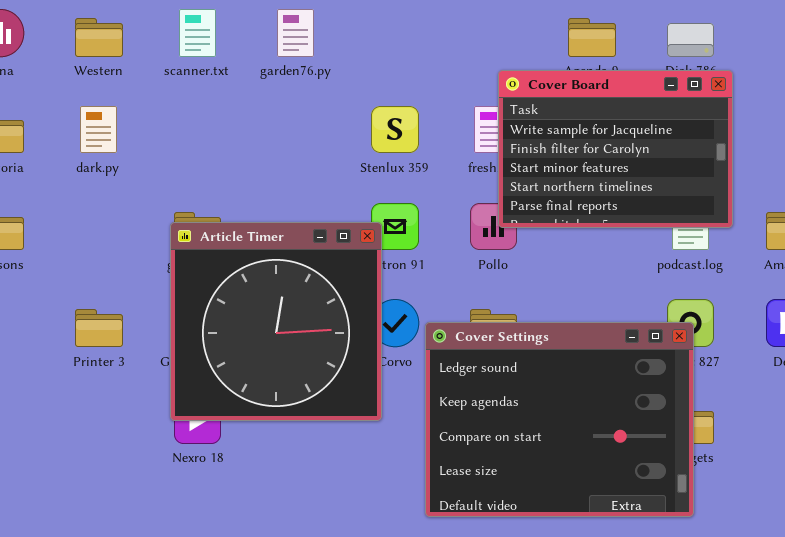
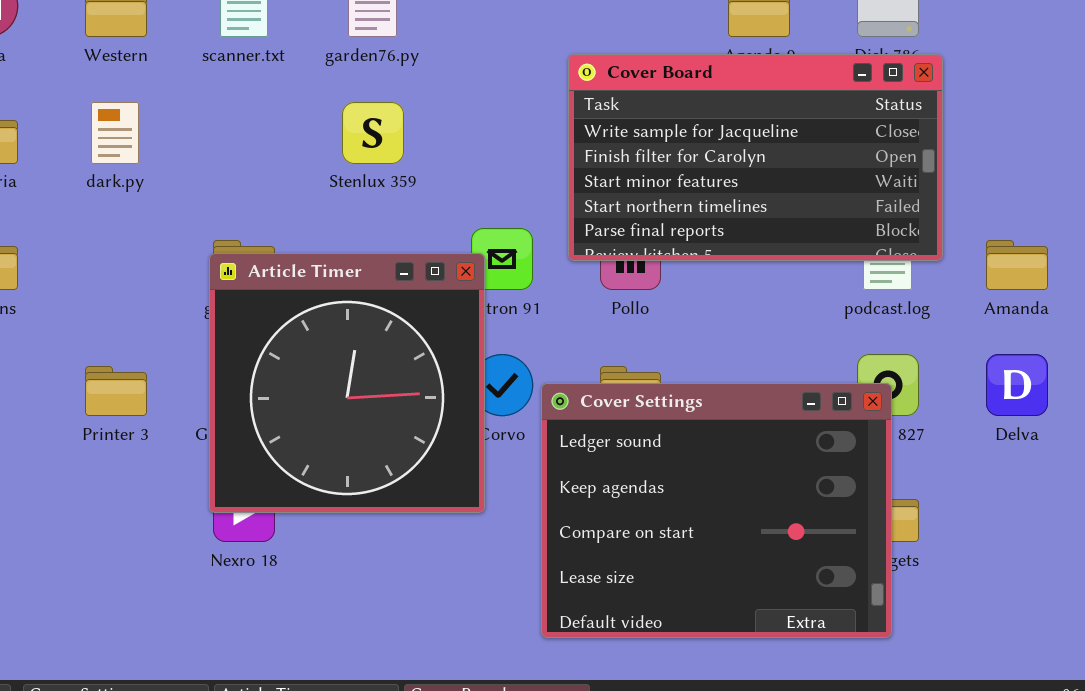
Cover Board: [498,70,733,228] -> [568,54,943,261], resized
Stenlux 359: [371,106,419,153] -> [342,102,404,164], moved

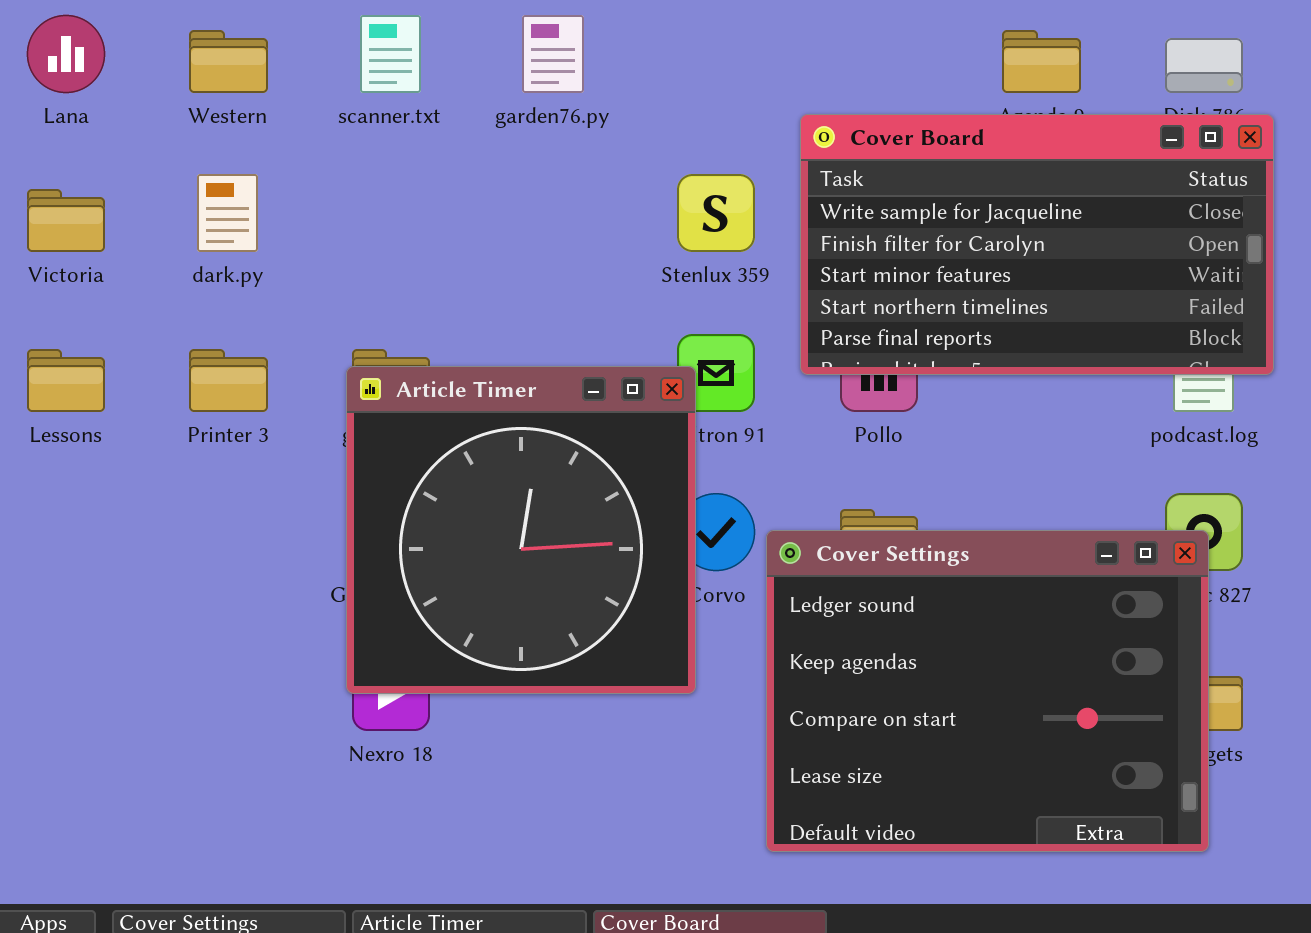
Stenlux 359: [342,102,404,164] -> [677,174,755,252], moved
Printer 3: [85,366,147,416] -> [189,349,268,412], moved

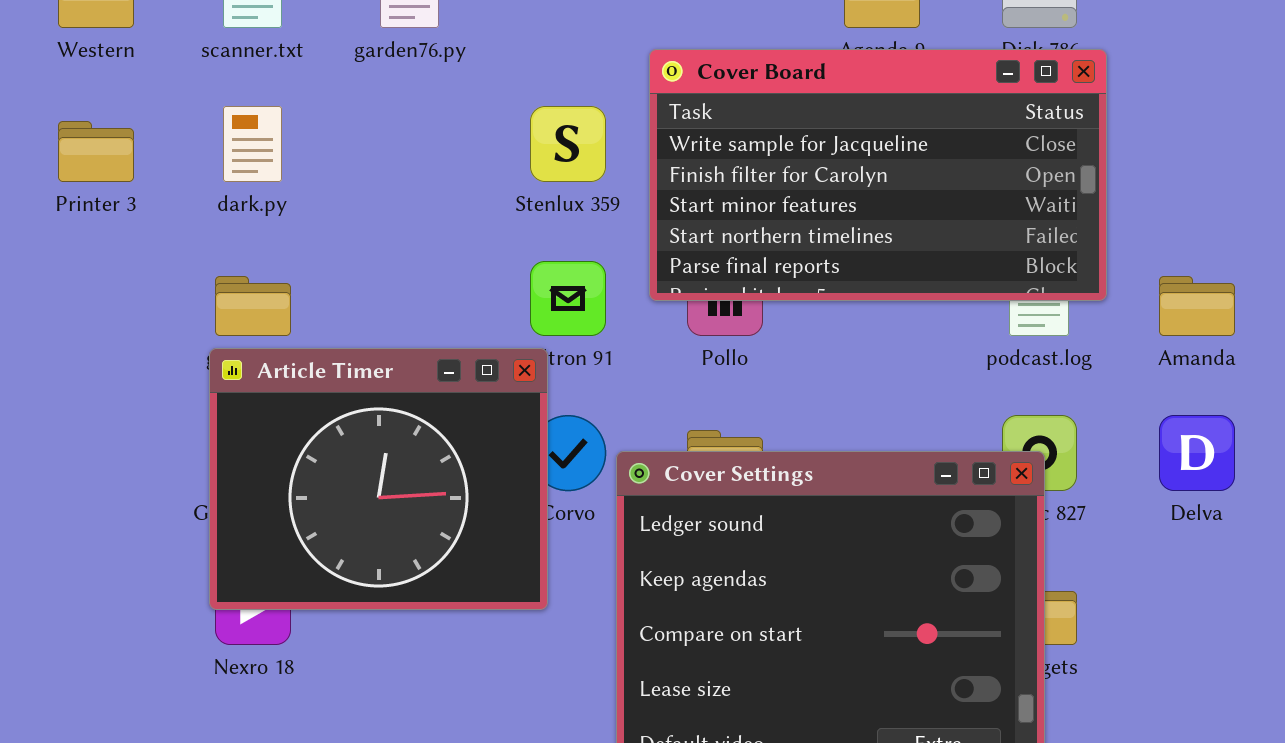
dark.py: [197,174,258,252] -> [223,106,282,182], moved
Printer 3: [189,349,268,412] -> [58,121,134,182], moved
Article Timer: [346,366,696,694] -> [209,348,548,610], resized

